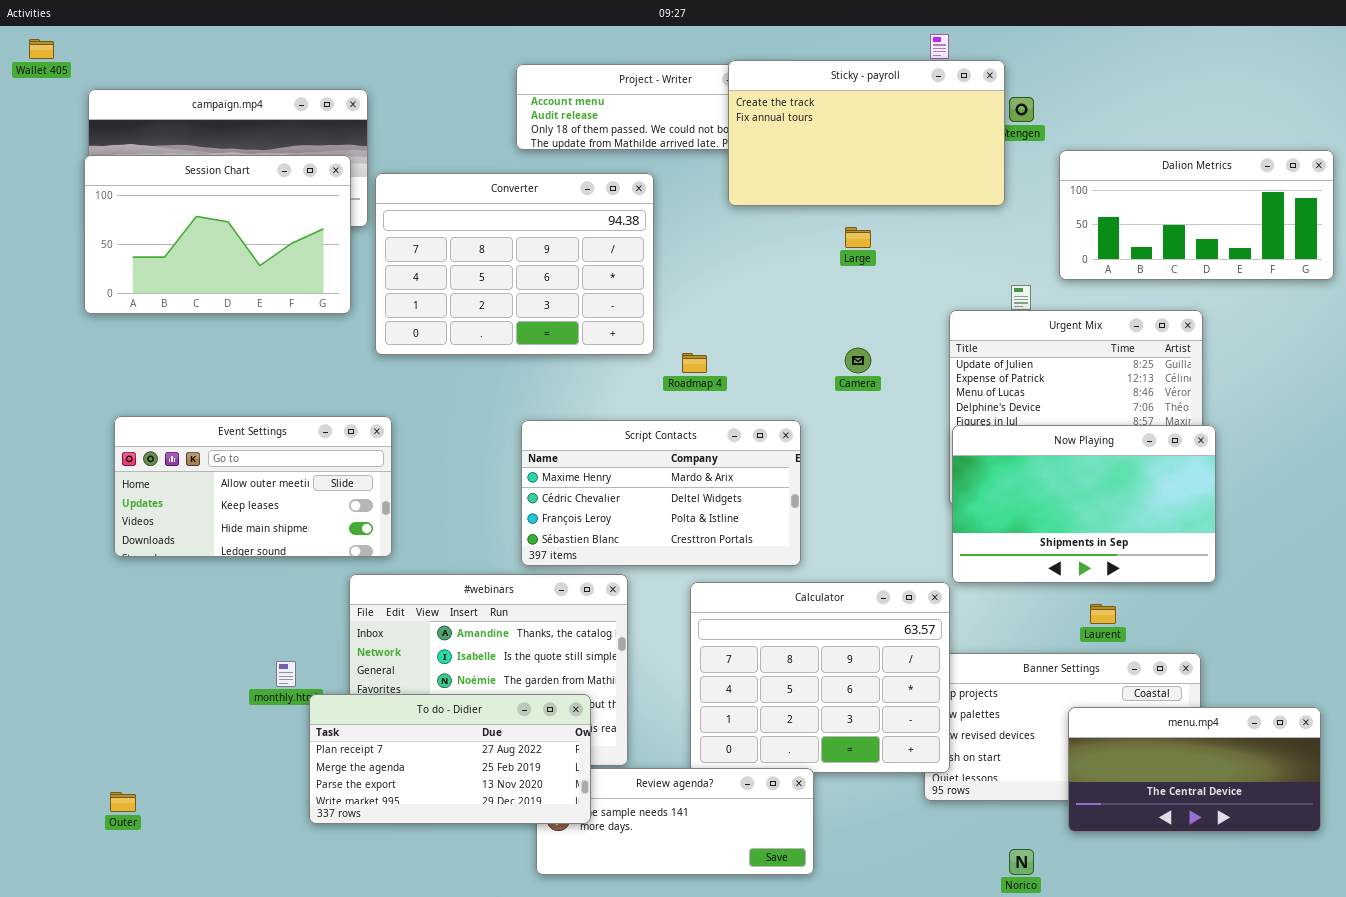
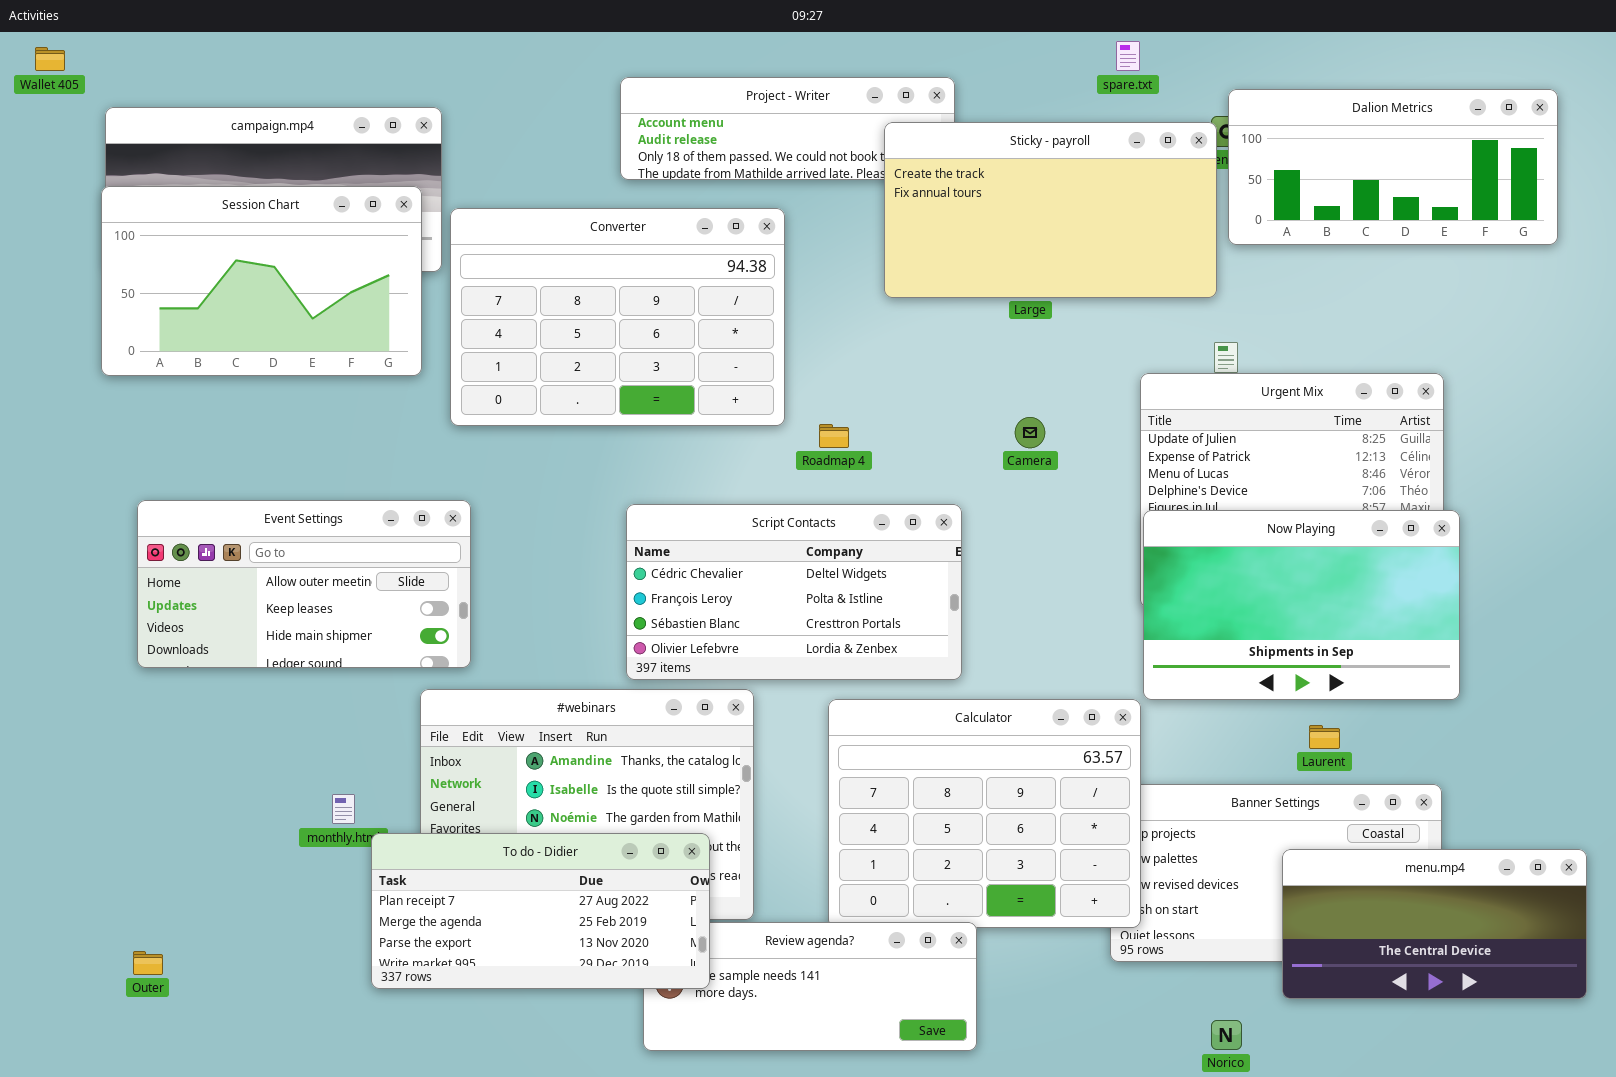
Sticky - payroll: [728,60,1005,206] -> [884,122,1217,298], moved
Dalion Metrics: [1059,150,1334,280] -> [1228,89,1558,245], moved
Script Contacts: [521,420,801,566] -> [626,504,962,680], scrolled down 1 row

